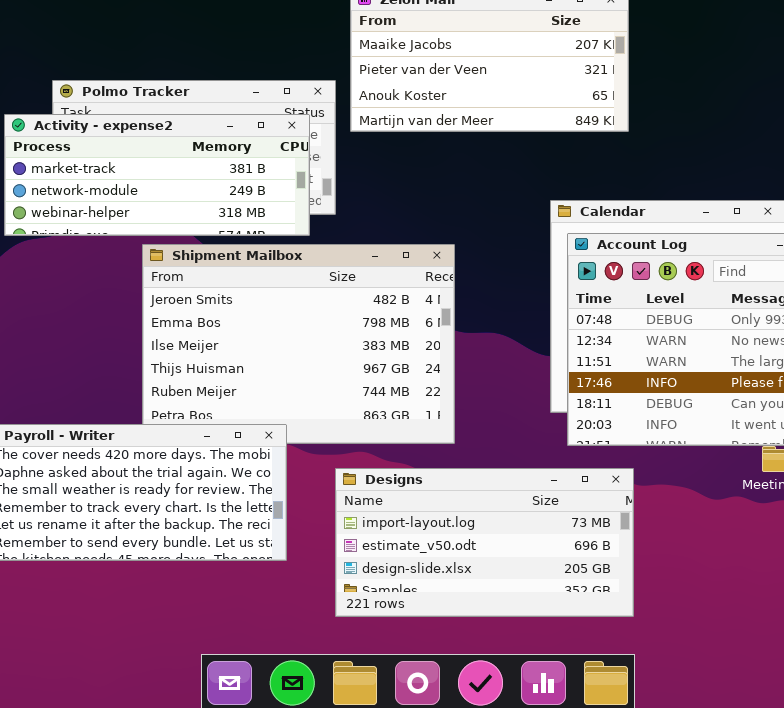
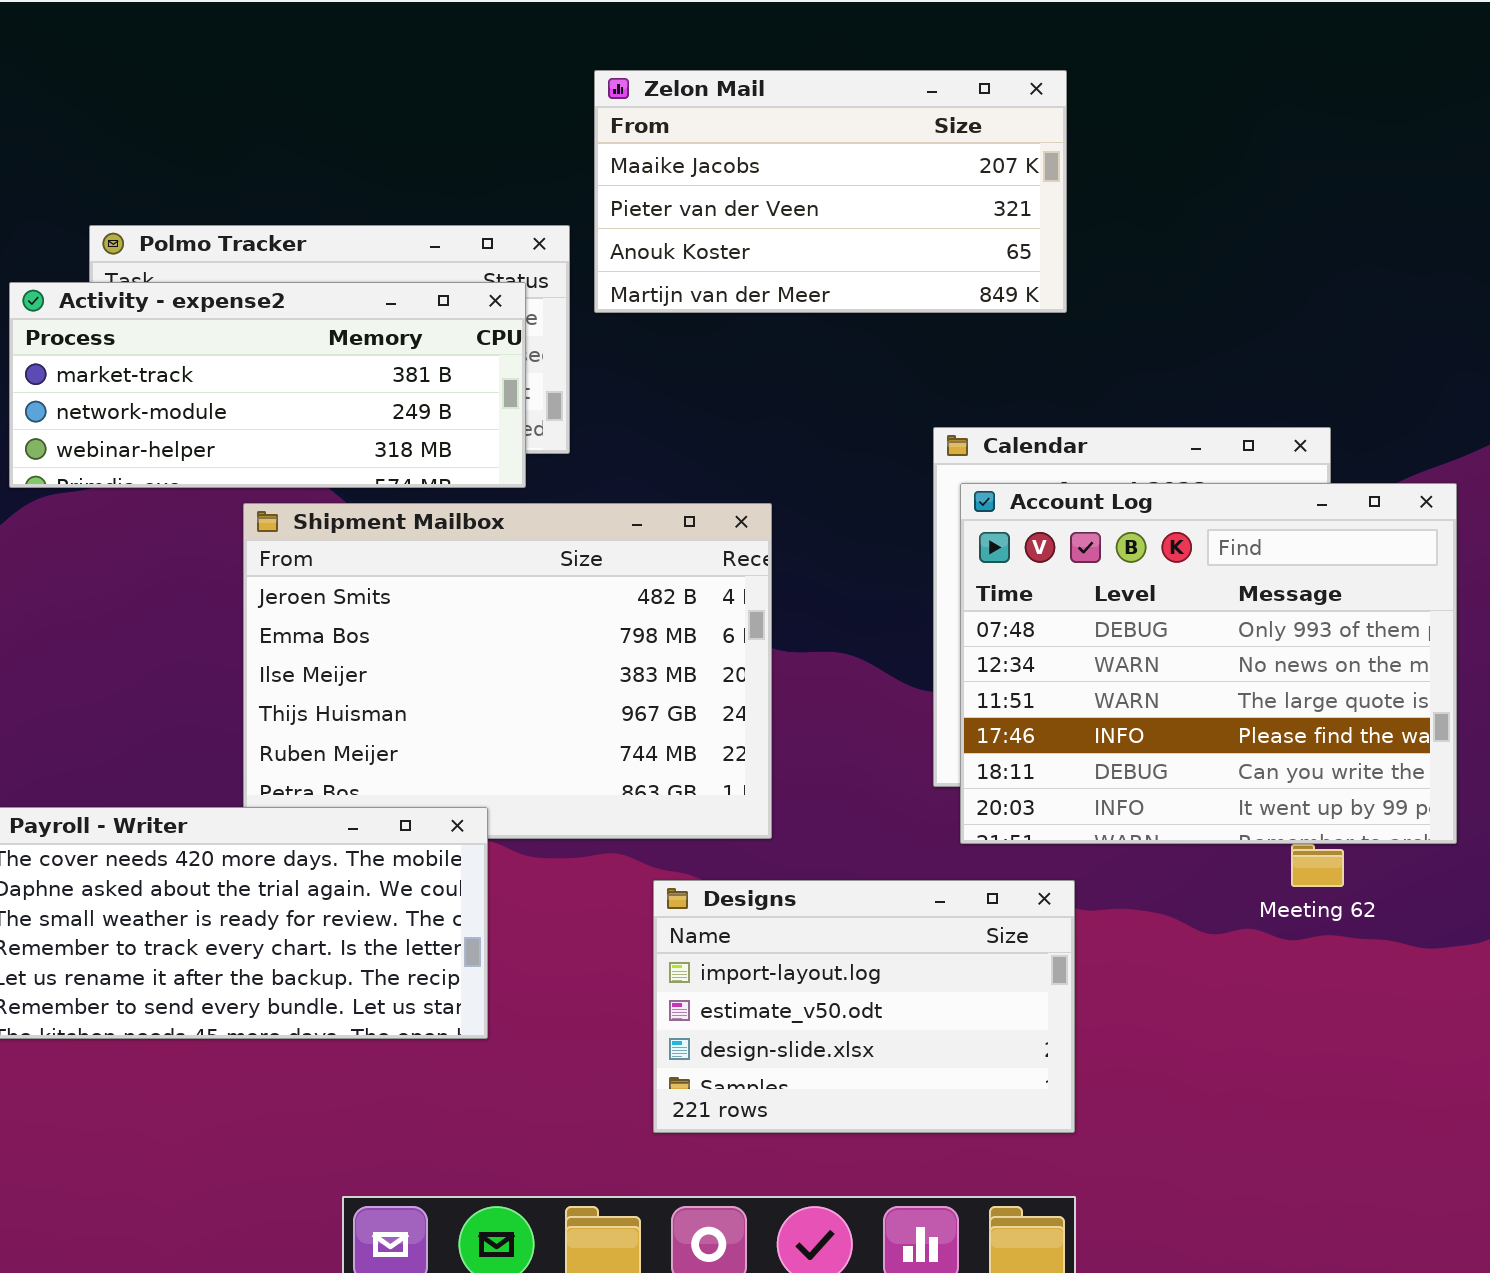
Designs: [335,468,634,617] -> [653,880,1075,1133], resized

